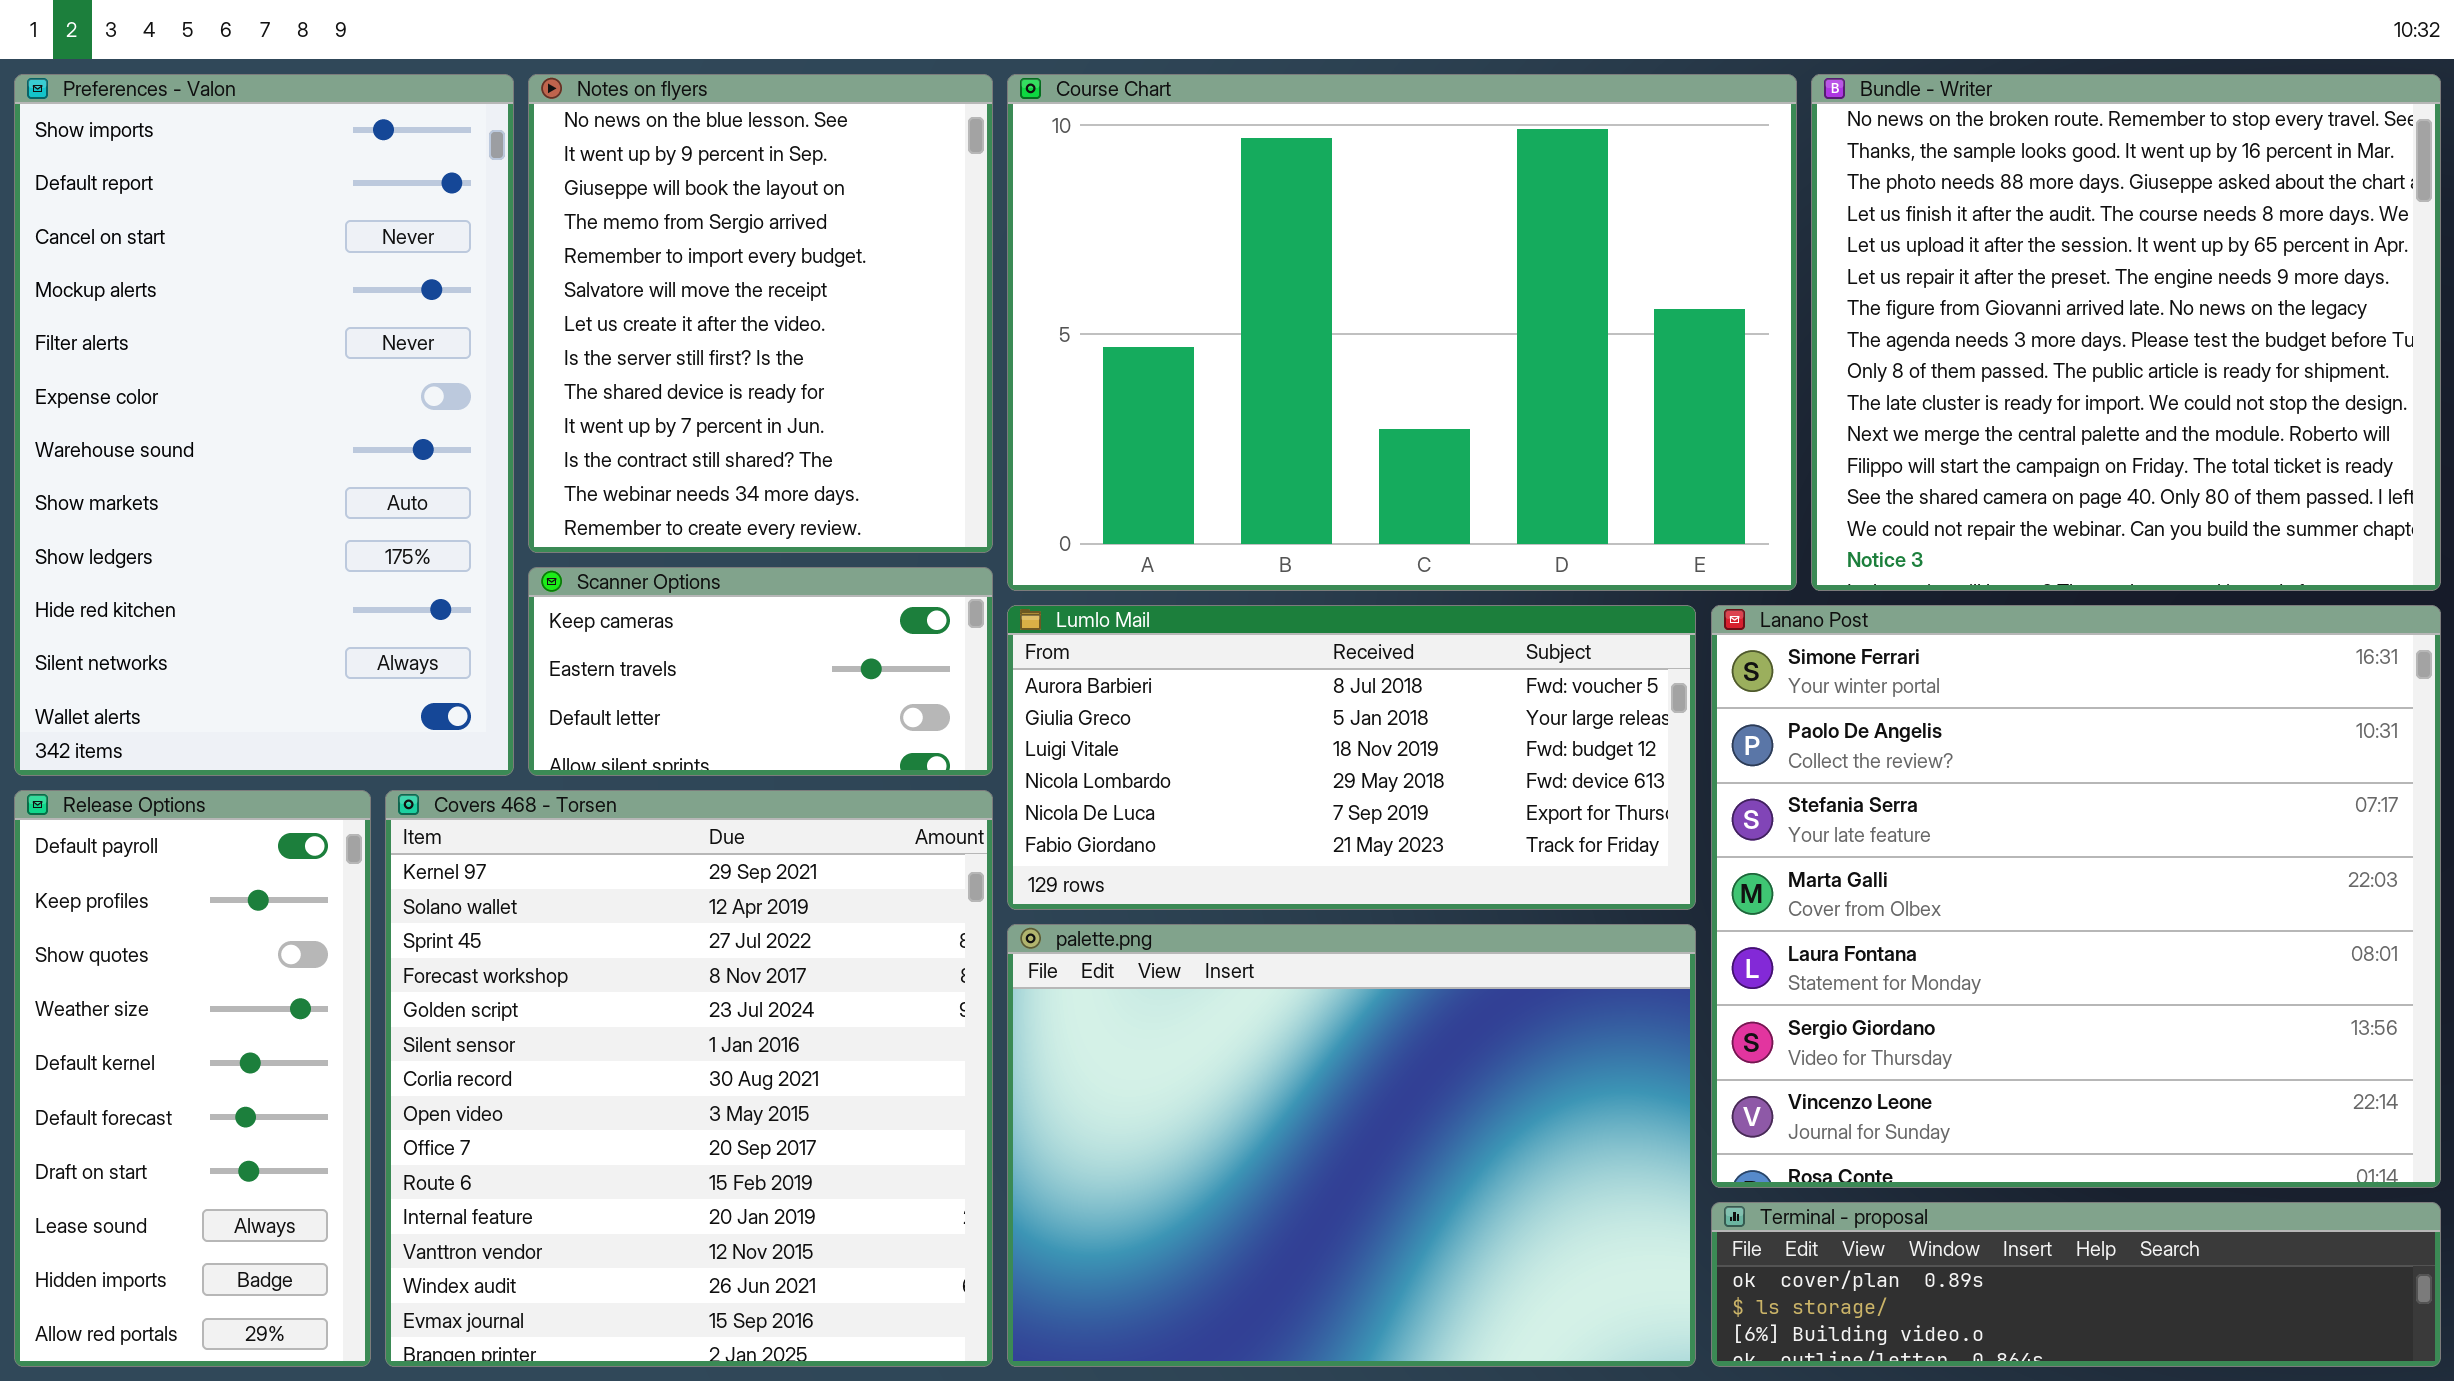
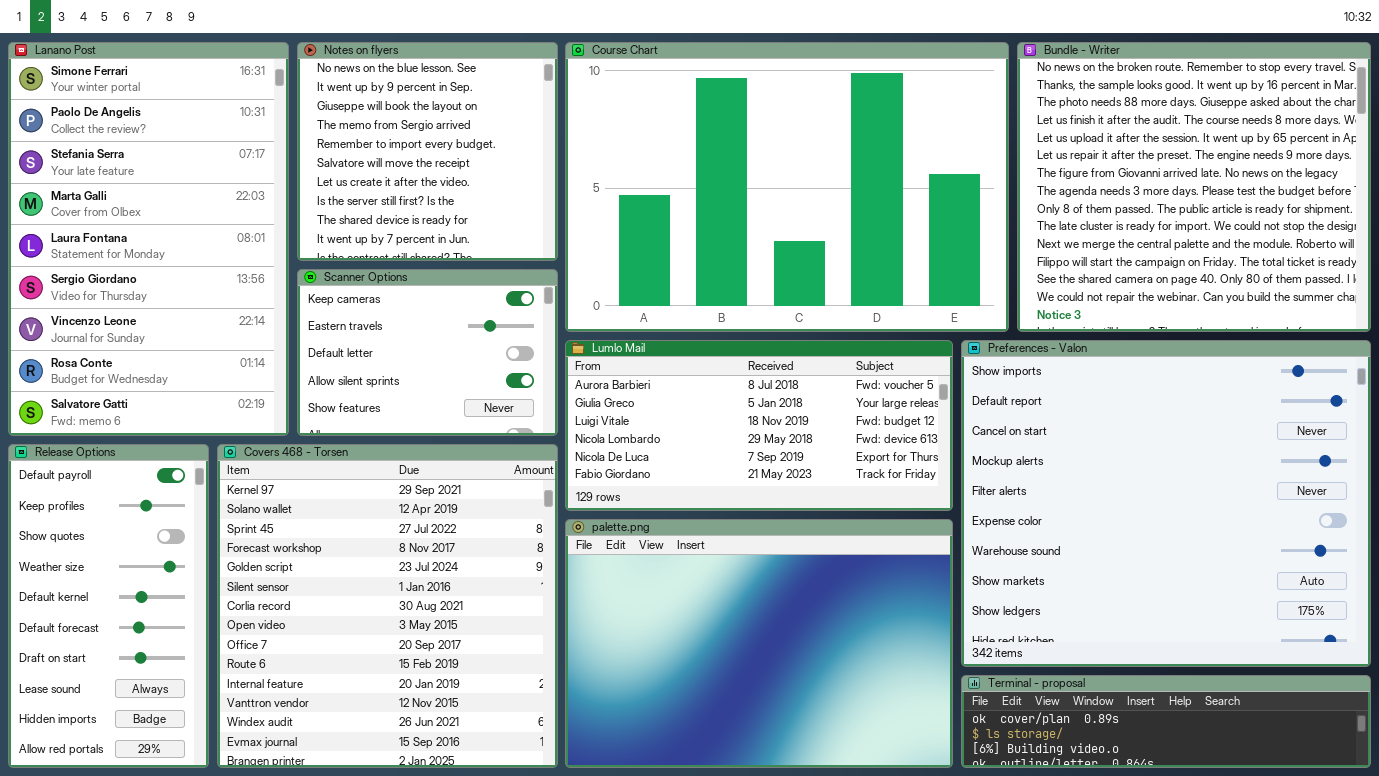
Preferences - Valon: [14,74,514,776] -> [961,340,1371,667], moved, resized
Notes on flyers: [528,74,993,553] -> [297,42,558,261], resized
Scanner Options: [528,567,993,776] -> [297,269,558,436], resized
Lanano Post: [1711,605,2441,1188] -> [8,42,289,436], moved, resized

